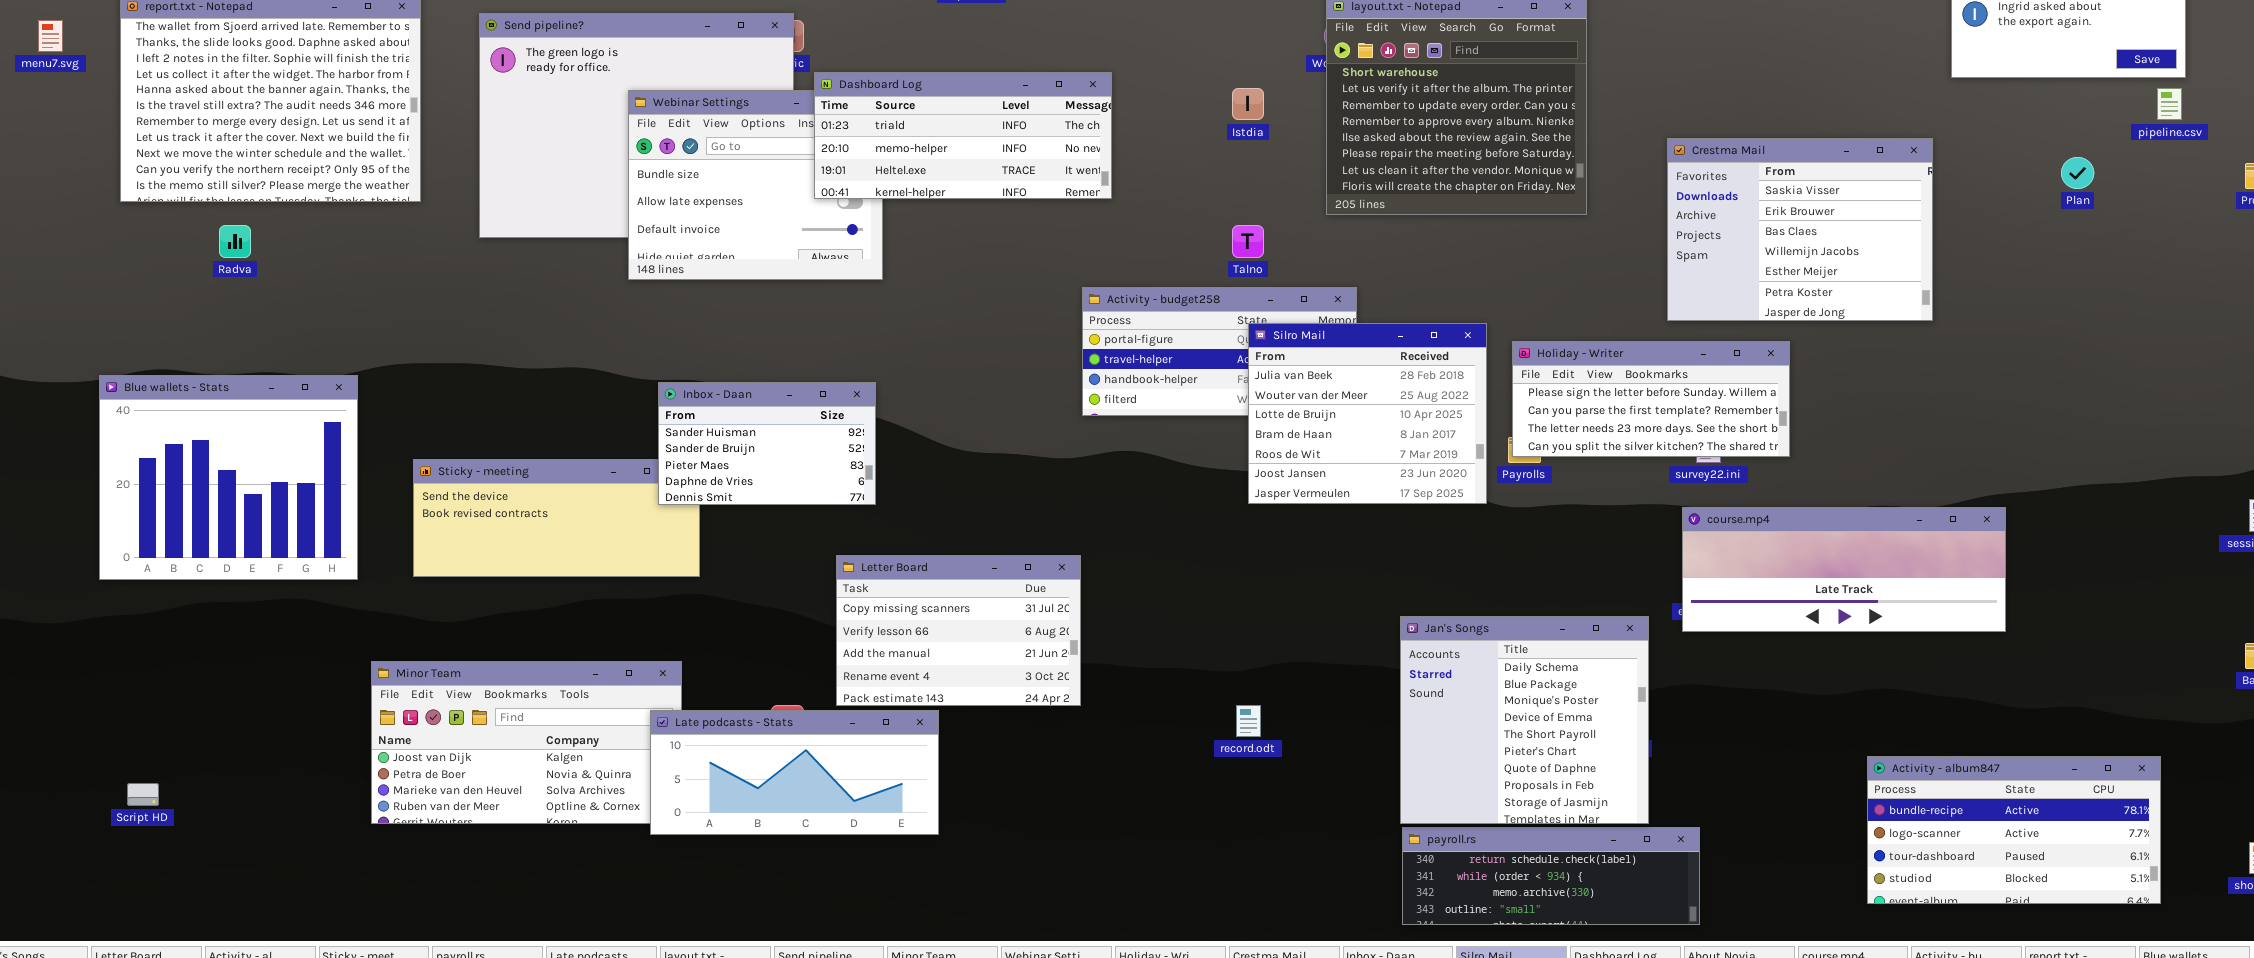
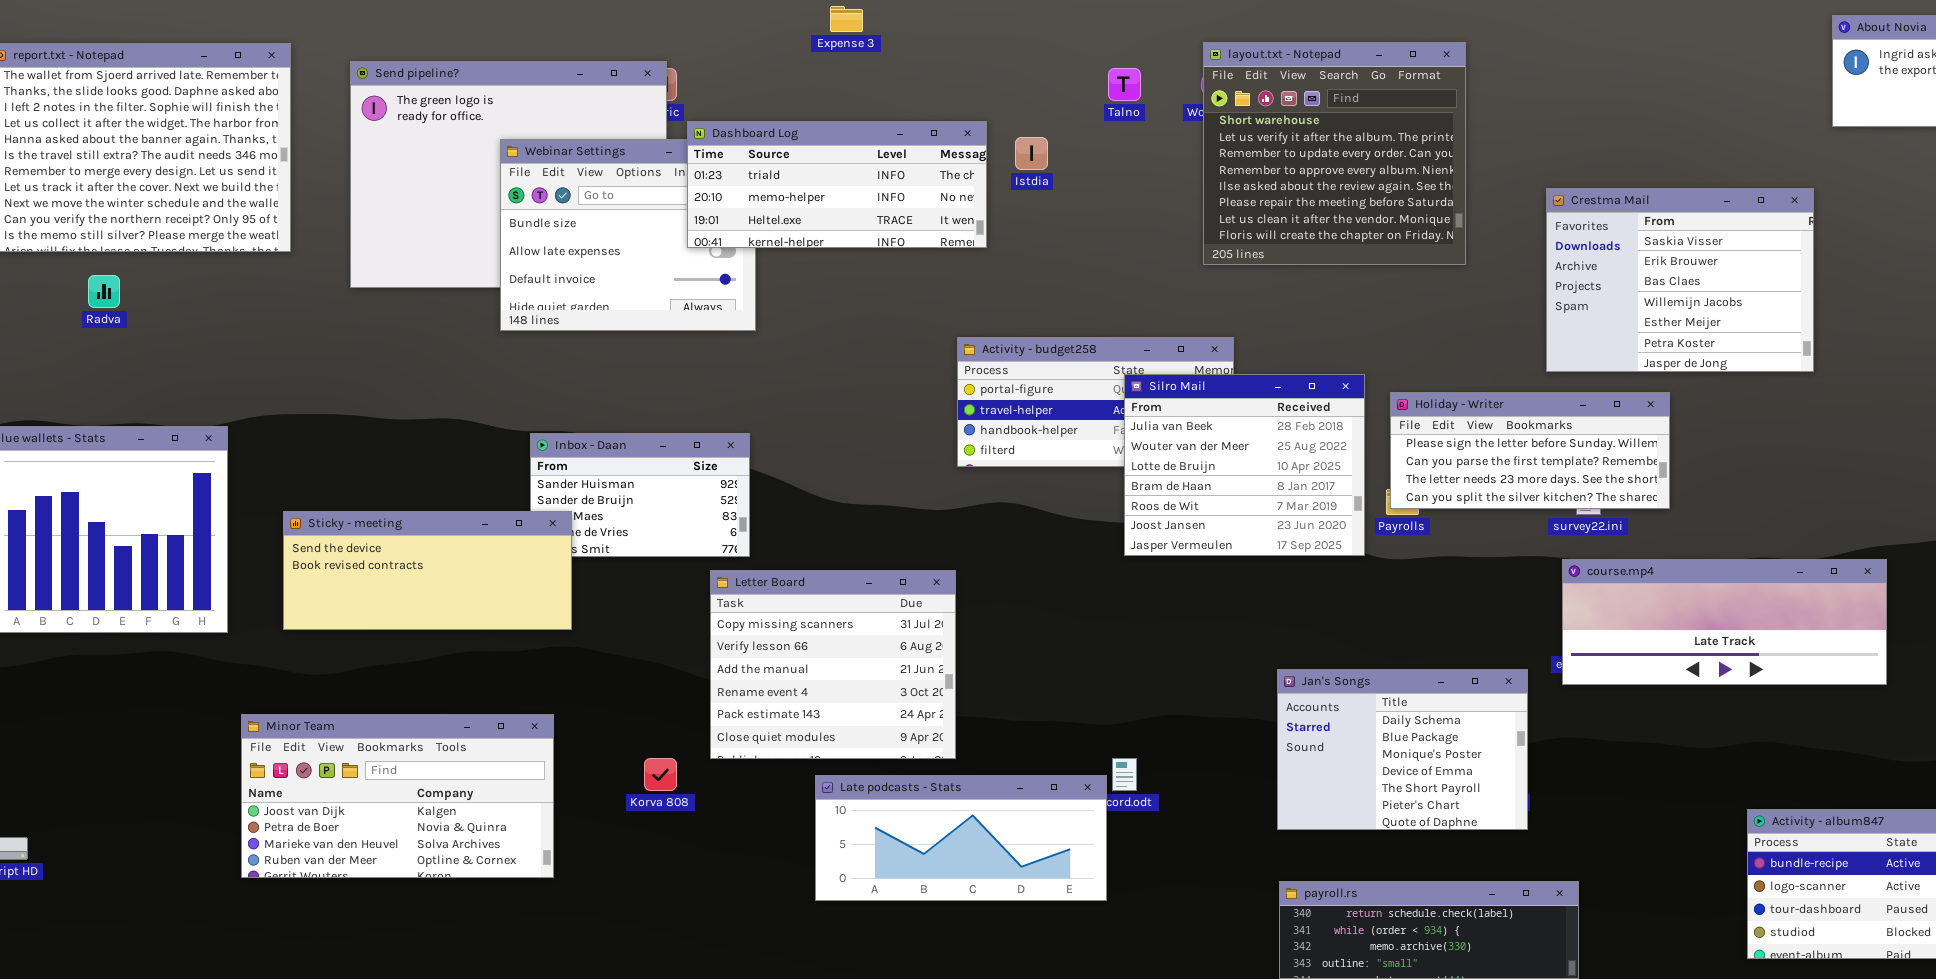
Istdia: [1232,88,1264,120] -> [1015,137,1048,170], moved
Talno: [1232,225,1264,258] -> [1108,68,1141,101], moved
Sticky - meeting: [413,459,700,577] -> [283,511,572,630], raised
Letter Board: [836,555,1081,706] -> [710,570,956,759], resized
Jan's Songs: [1400,616,1649,824] -> [1277,669,1528,830], resized
Late podcasts - Stats: [650,710,939,835] -> [815,775,1107,901], moved

